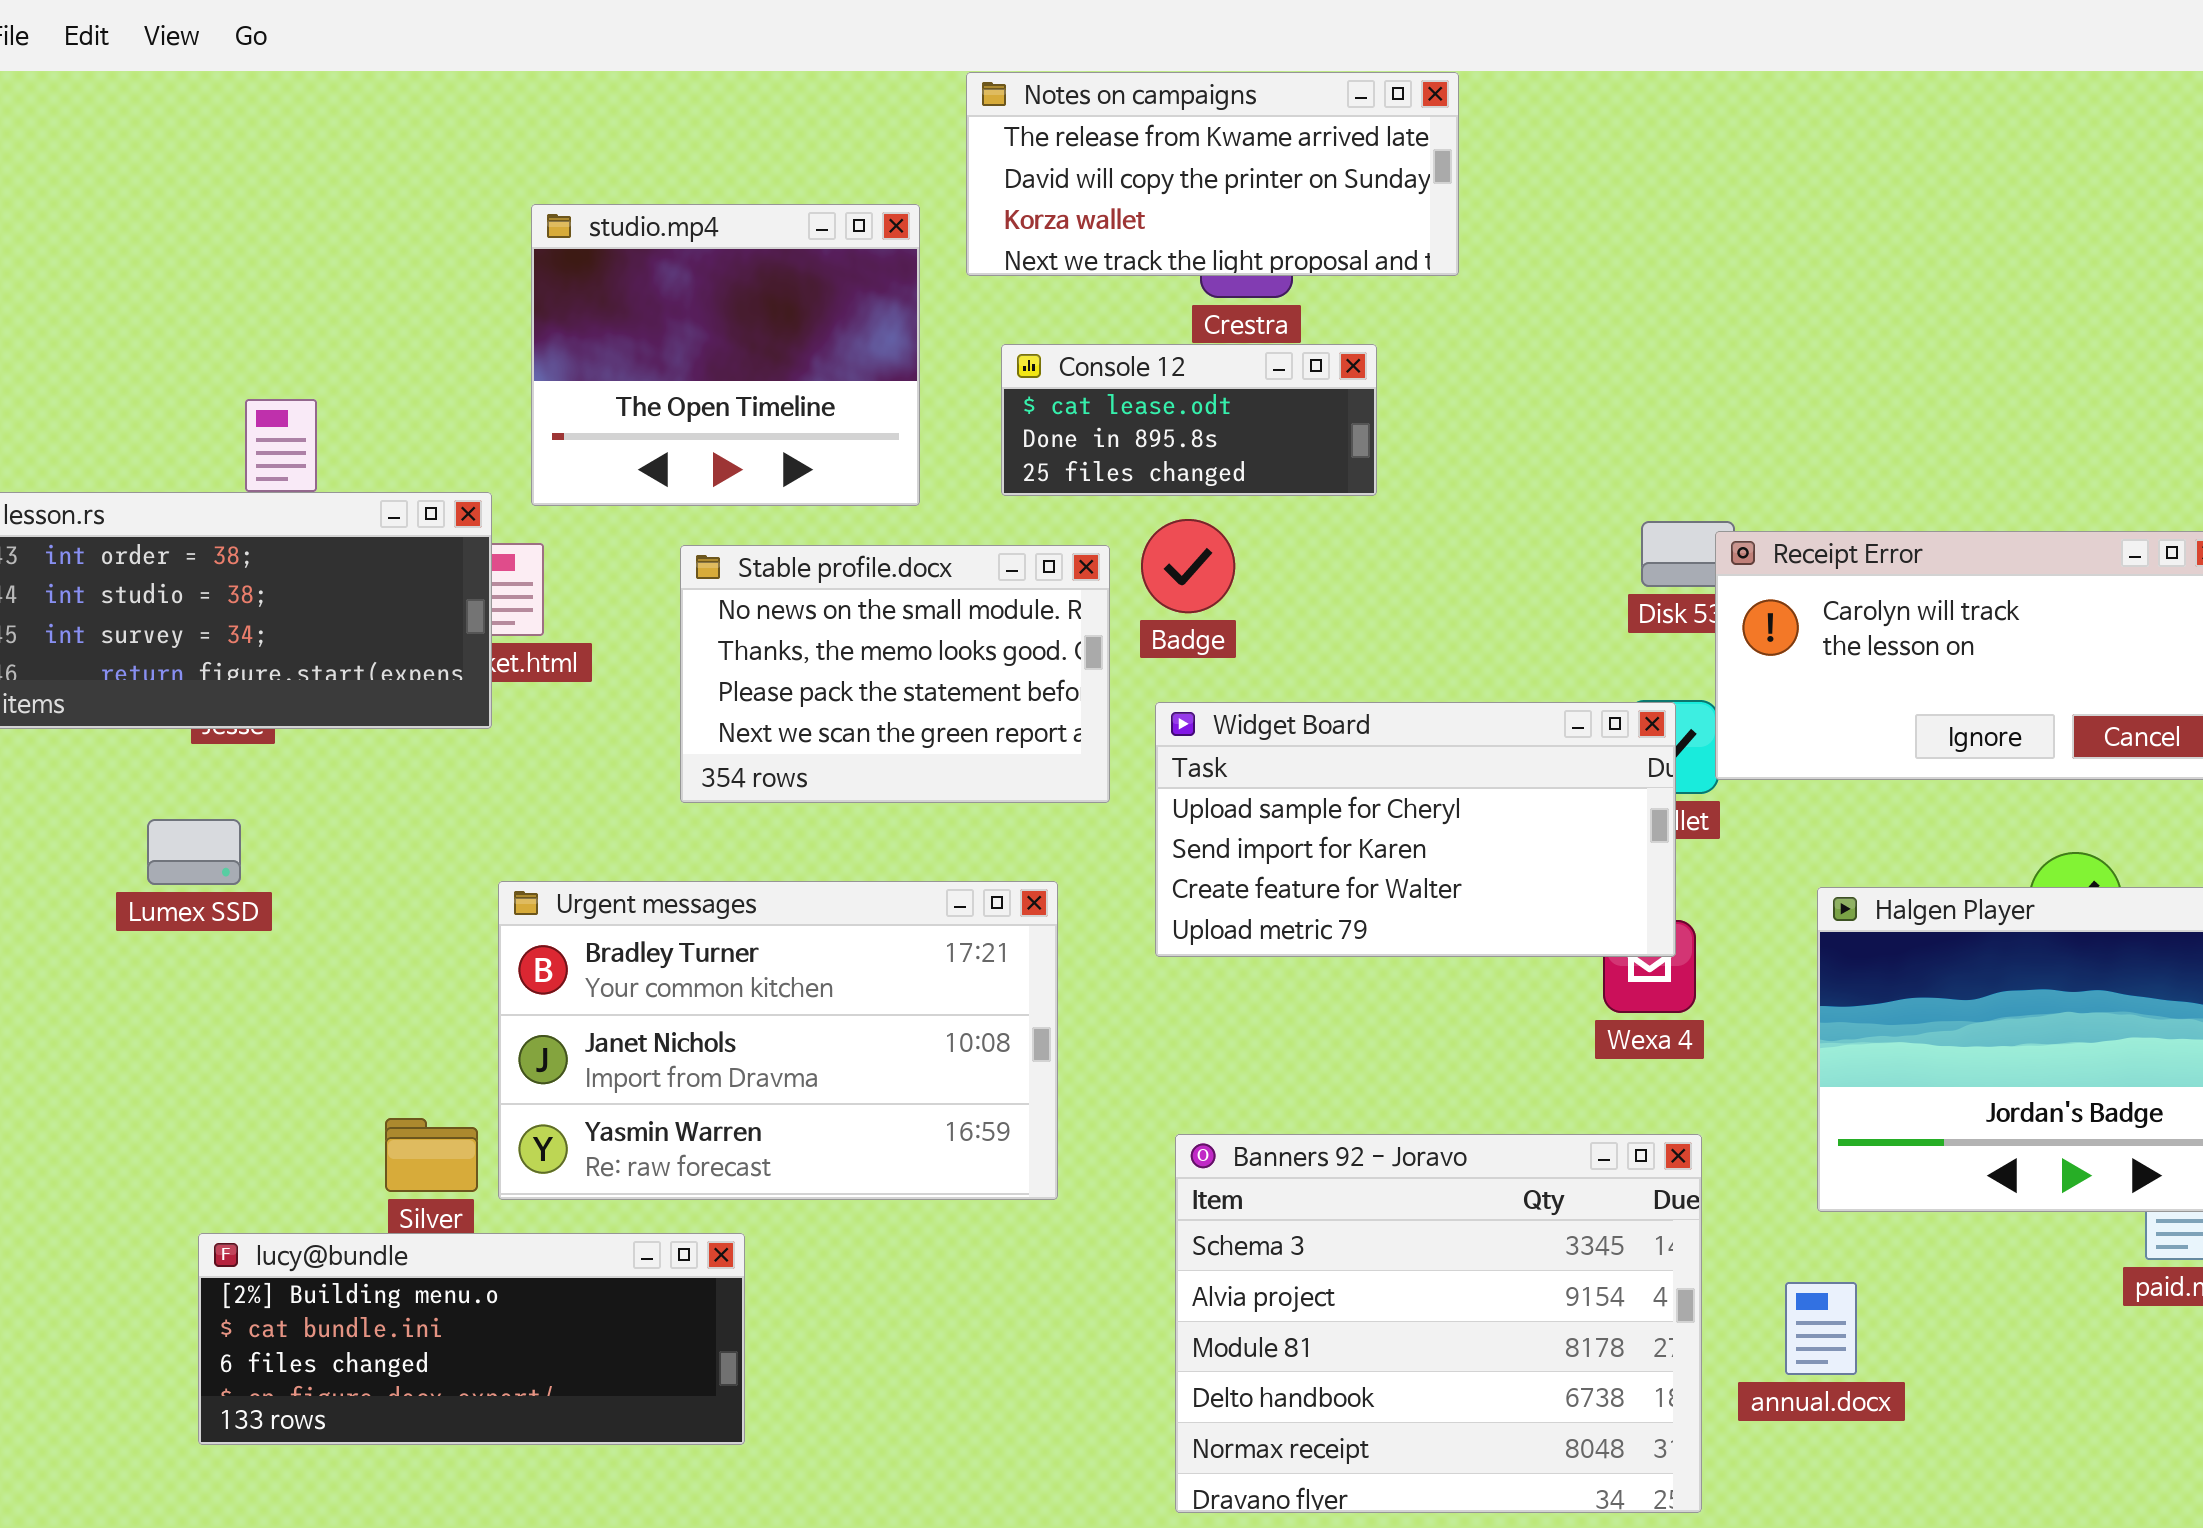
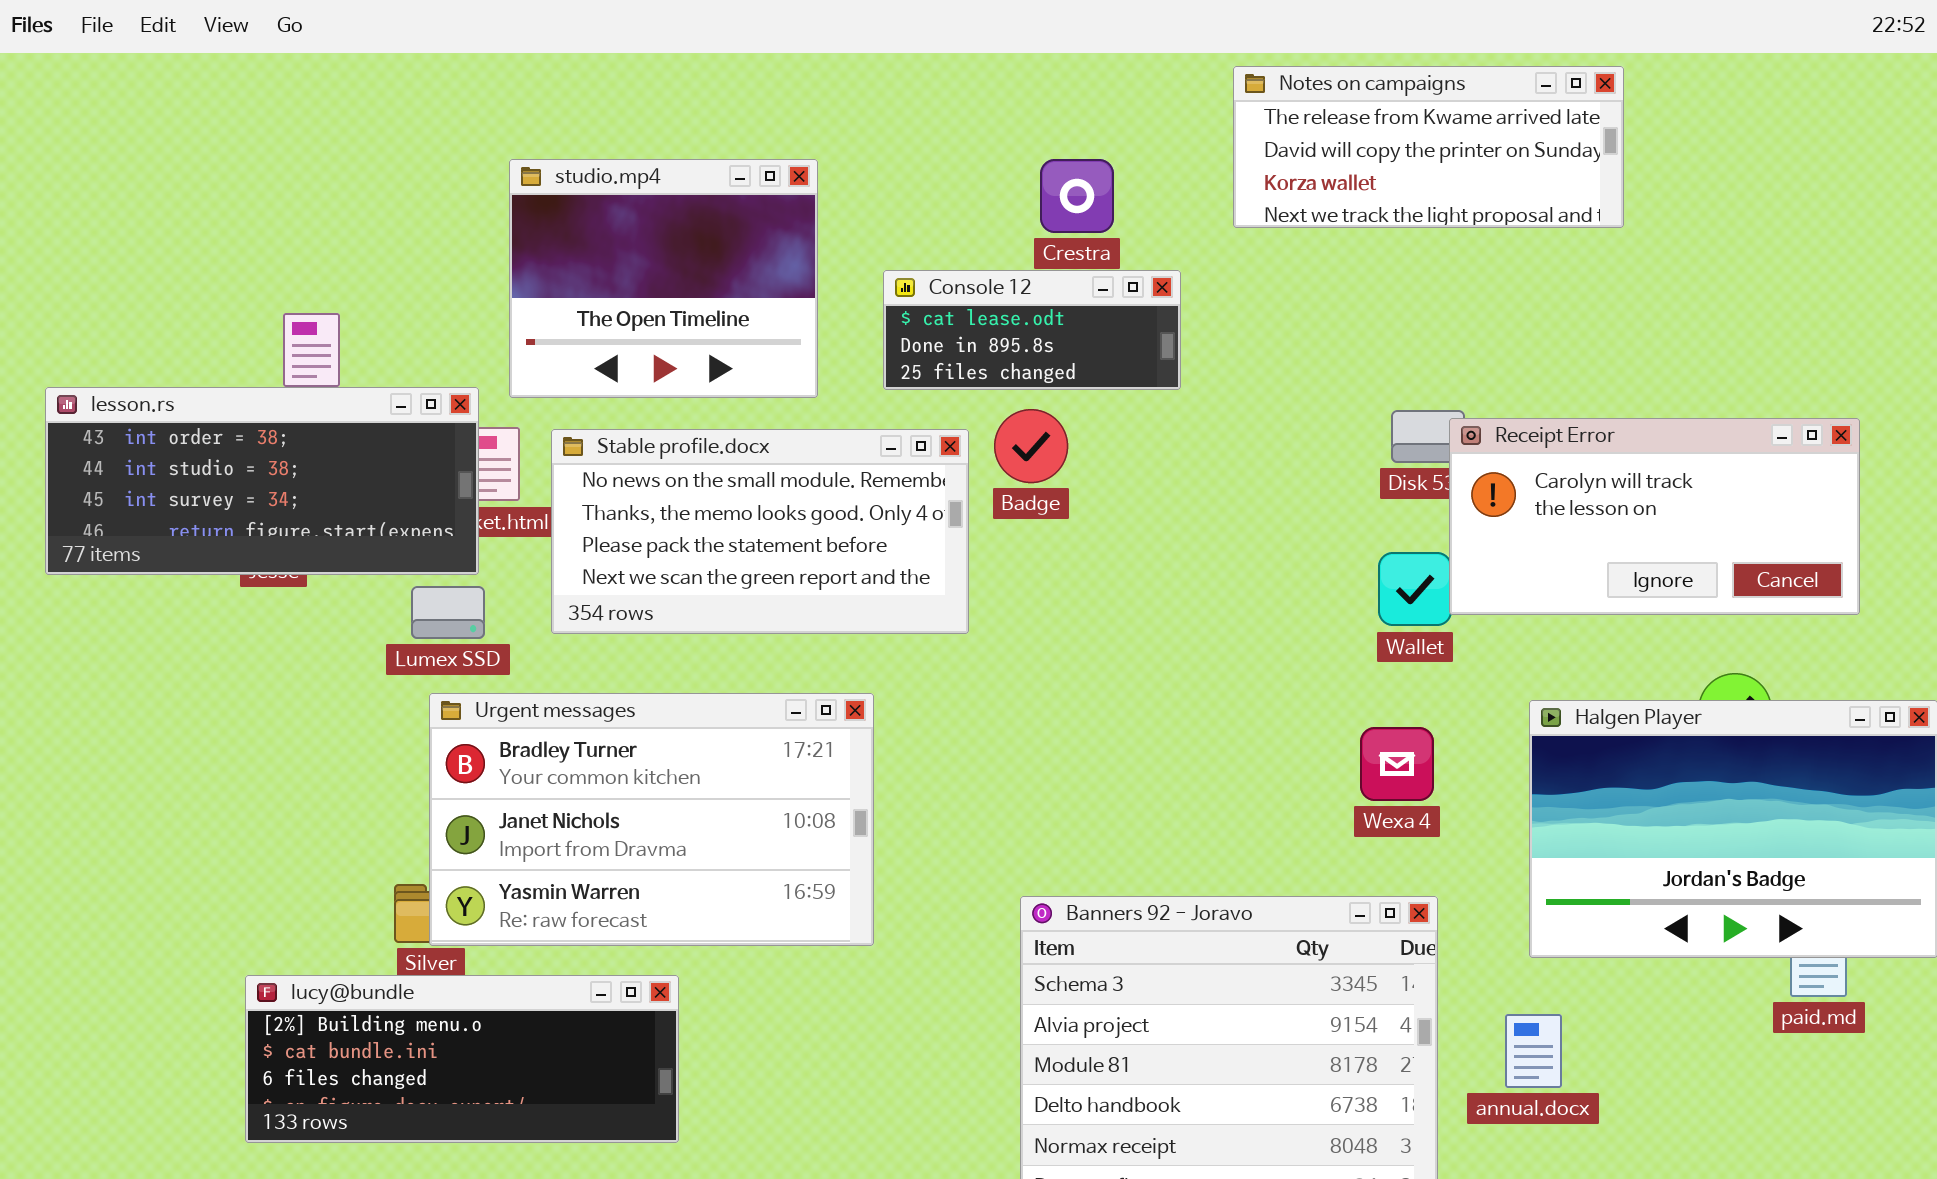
Notes on campaigns: [966,72,1459,276] -> [1233,66,1624,228], moved
Stable profile.docx: [680,545,1110,803] -> [551,429,969,634], resized
Widget Board: [1155,702,1676,957] -> none, closed
Lumex SSD: [147,819,241,885] -> [411,586,485,639], moved
Urgent messages: [498,881,1058,1200] -> [429,693,874,946], moved

